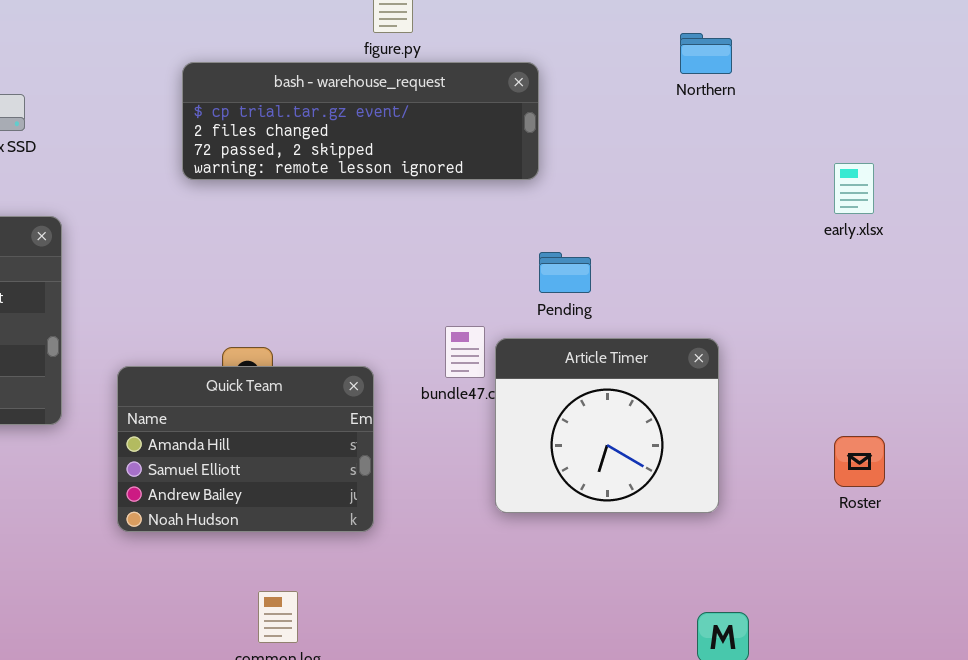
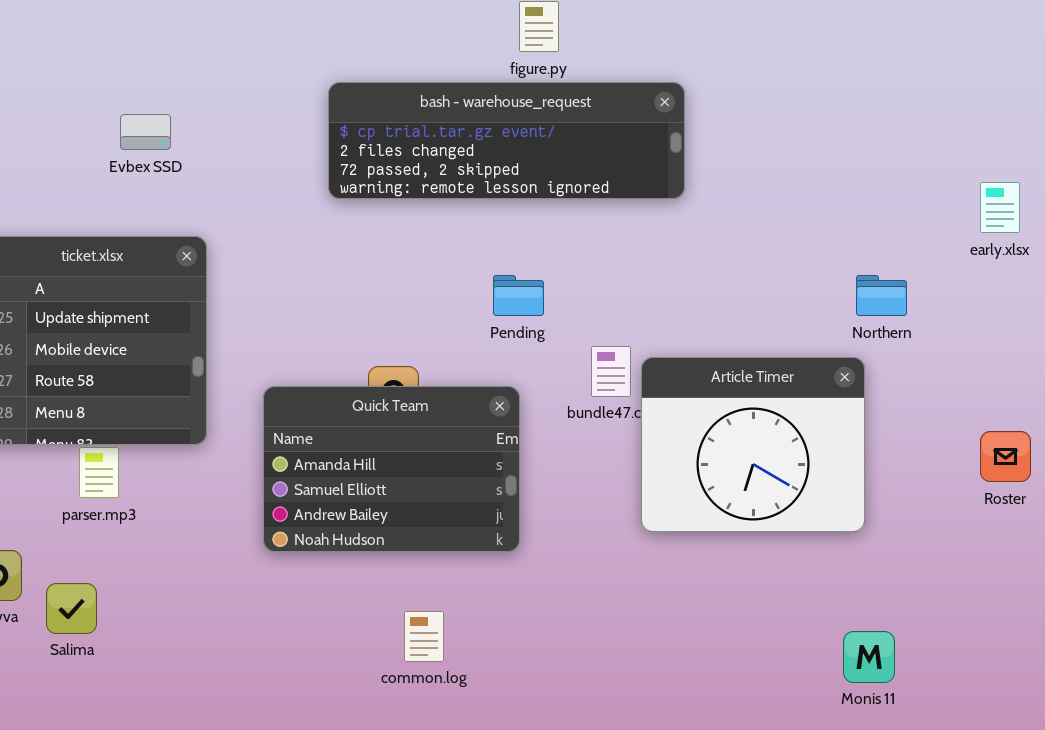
Northern: [680,33,732,74] -> [856,275,907,316], moved
Pending: [539,252,591,293] -> [493,275,544,316], moved
Roster: [834,436,885,487] -> [980,431,1031,482], moved

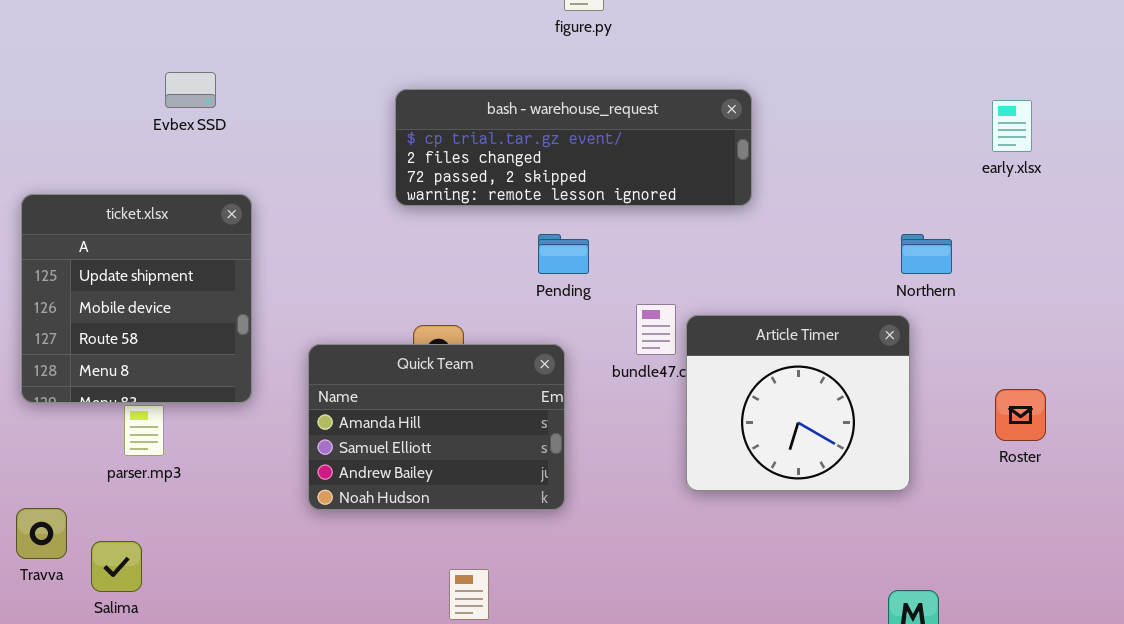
bash - warehouse_request: [328,82,685,199] -> [395,89,752,206], moved
early.xlsx: [980,182,1020,233] -> [992,100,1032,152], moved
Roster: [980,431,1031,482] -> [995,389,1046,441], moved

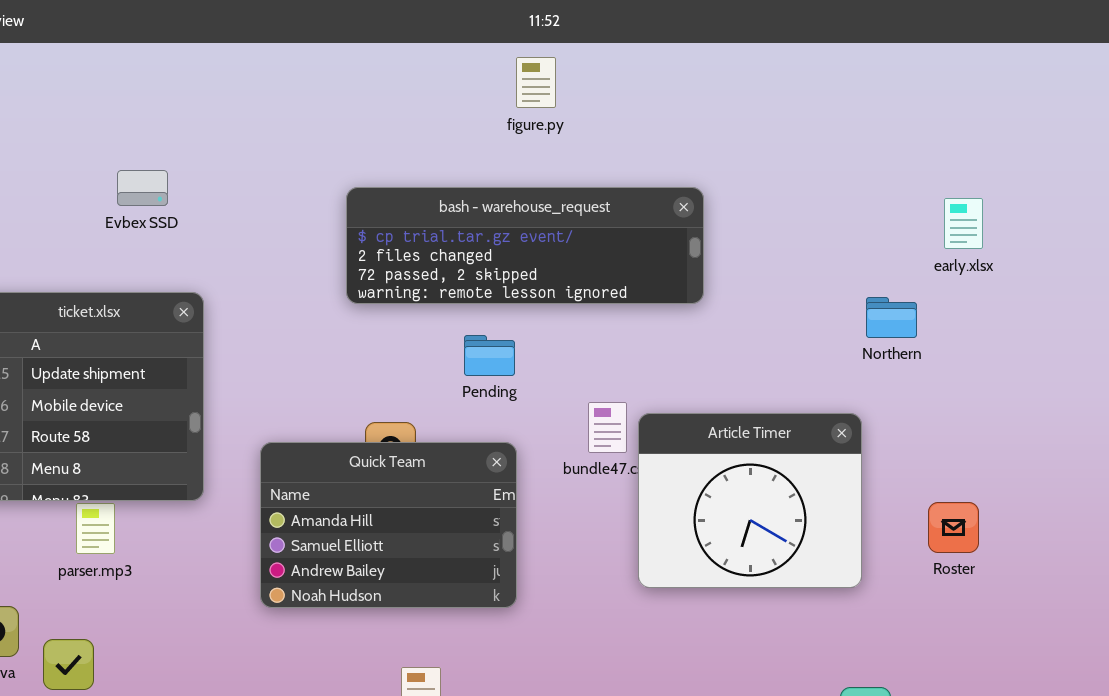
Pending: [538,234,589,274] -> [464,335,515,376], moved
Northern: [901,234,952,274] -> [866,297,917,338], moved
Roster: [995,389,1046,441] -> [928,502,979,553], moved

